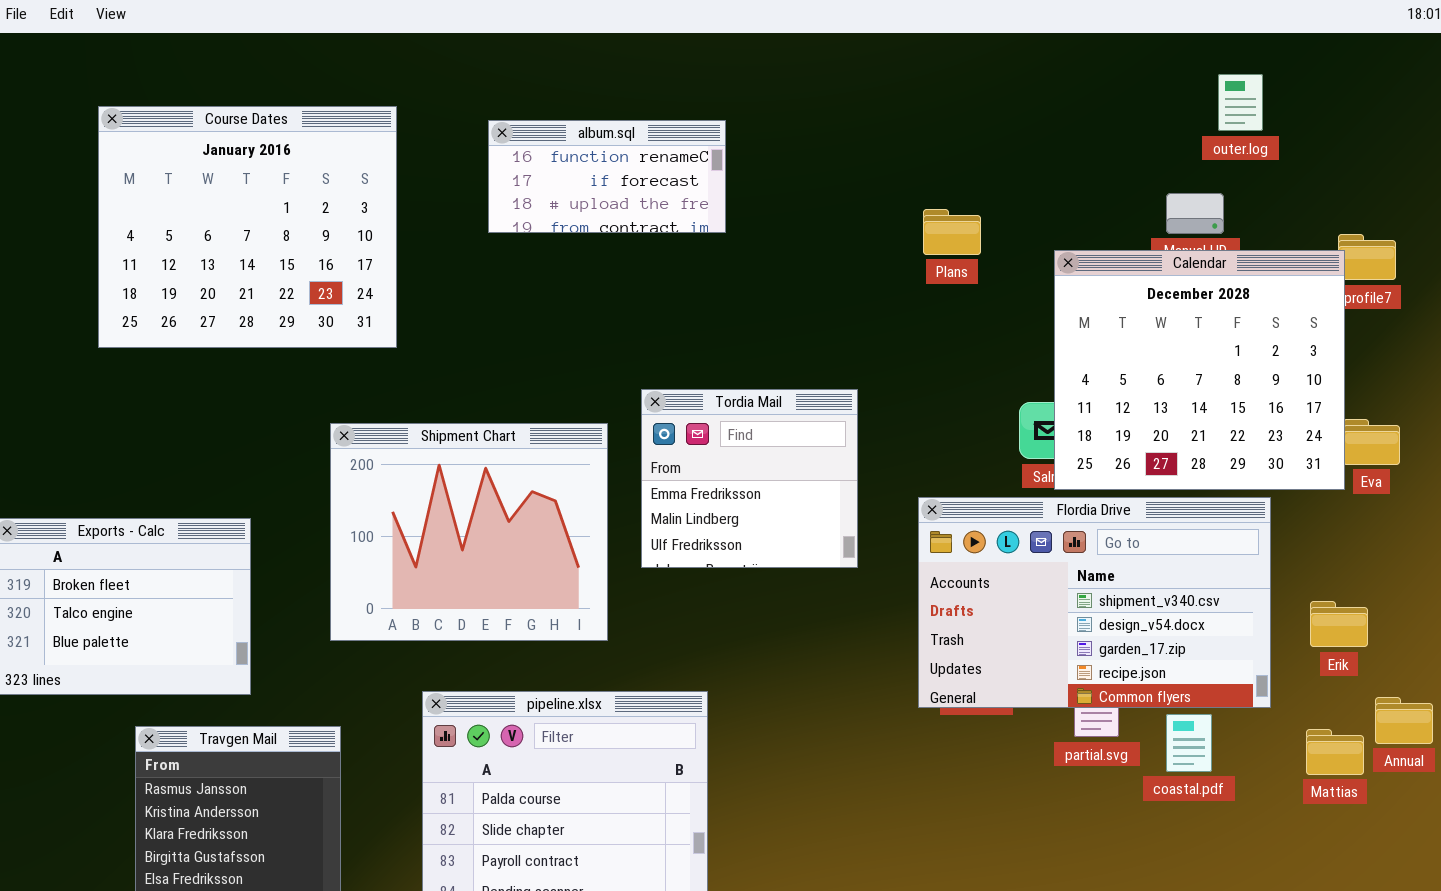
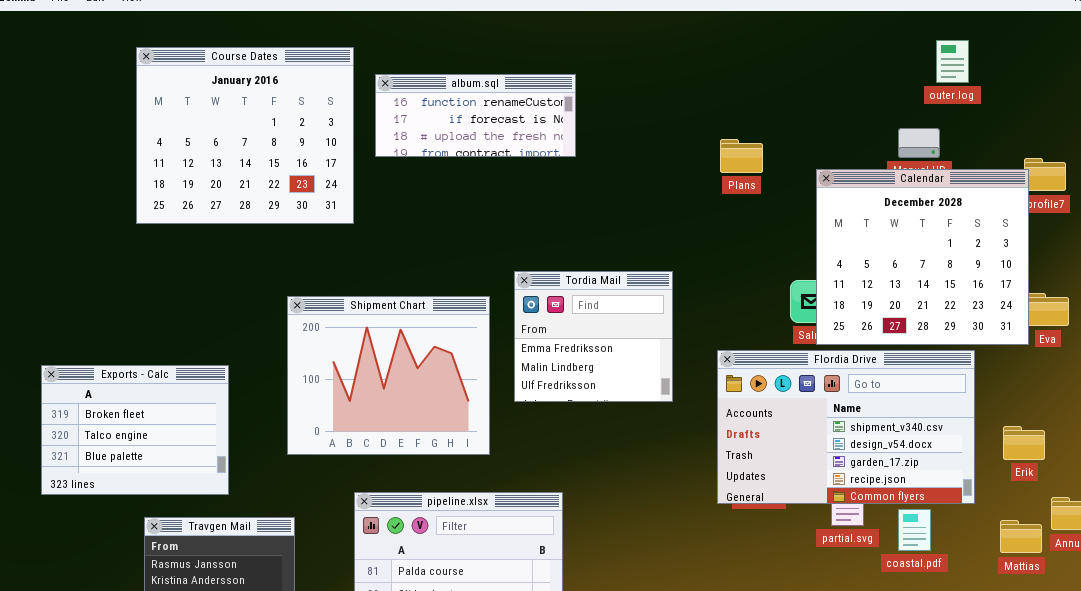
Course Dates: [98,106,397,348] -> [136,47,354,224], moved
album.sql: [488,120,726,233] -> [375,74,576,157], resized

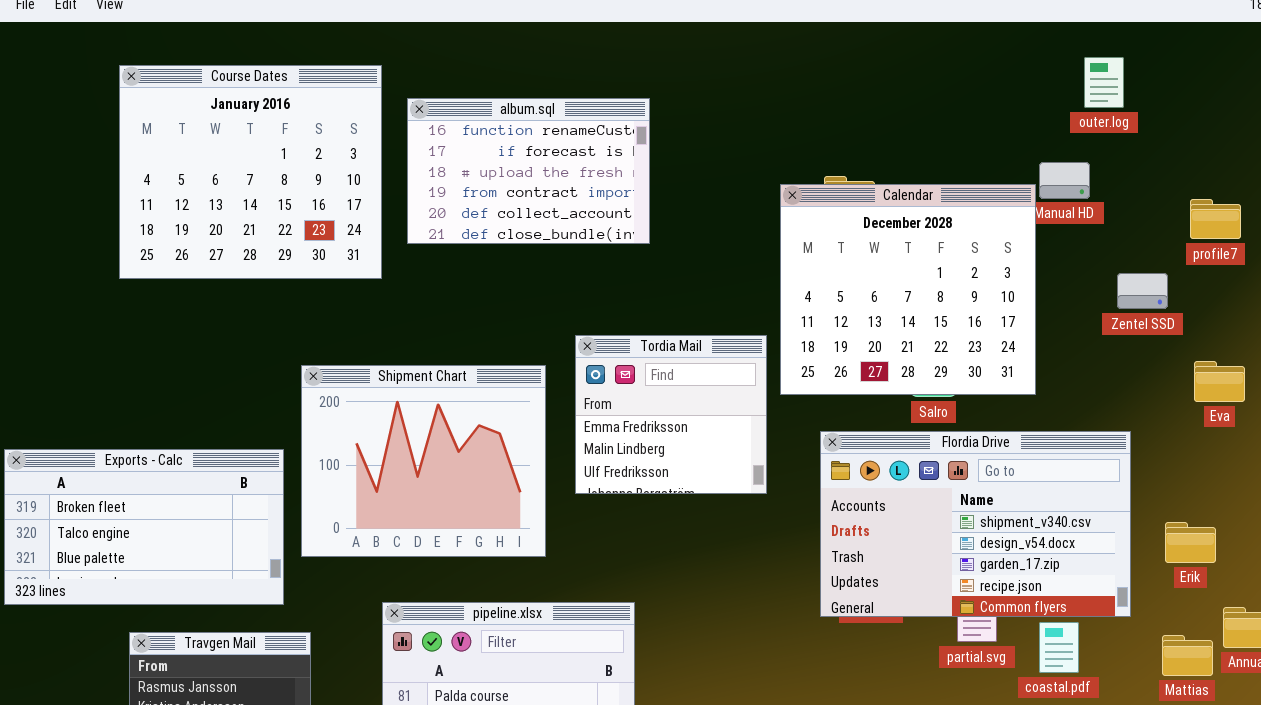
album.sql: [375,74,576,157] -> [407,98,650,244], resized
Calendar: [816,169,1029,345] -> [780,184,1036,395], moved
Exports - Calc: [41,365,229,495] -> [4,449,284,605], resized

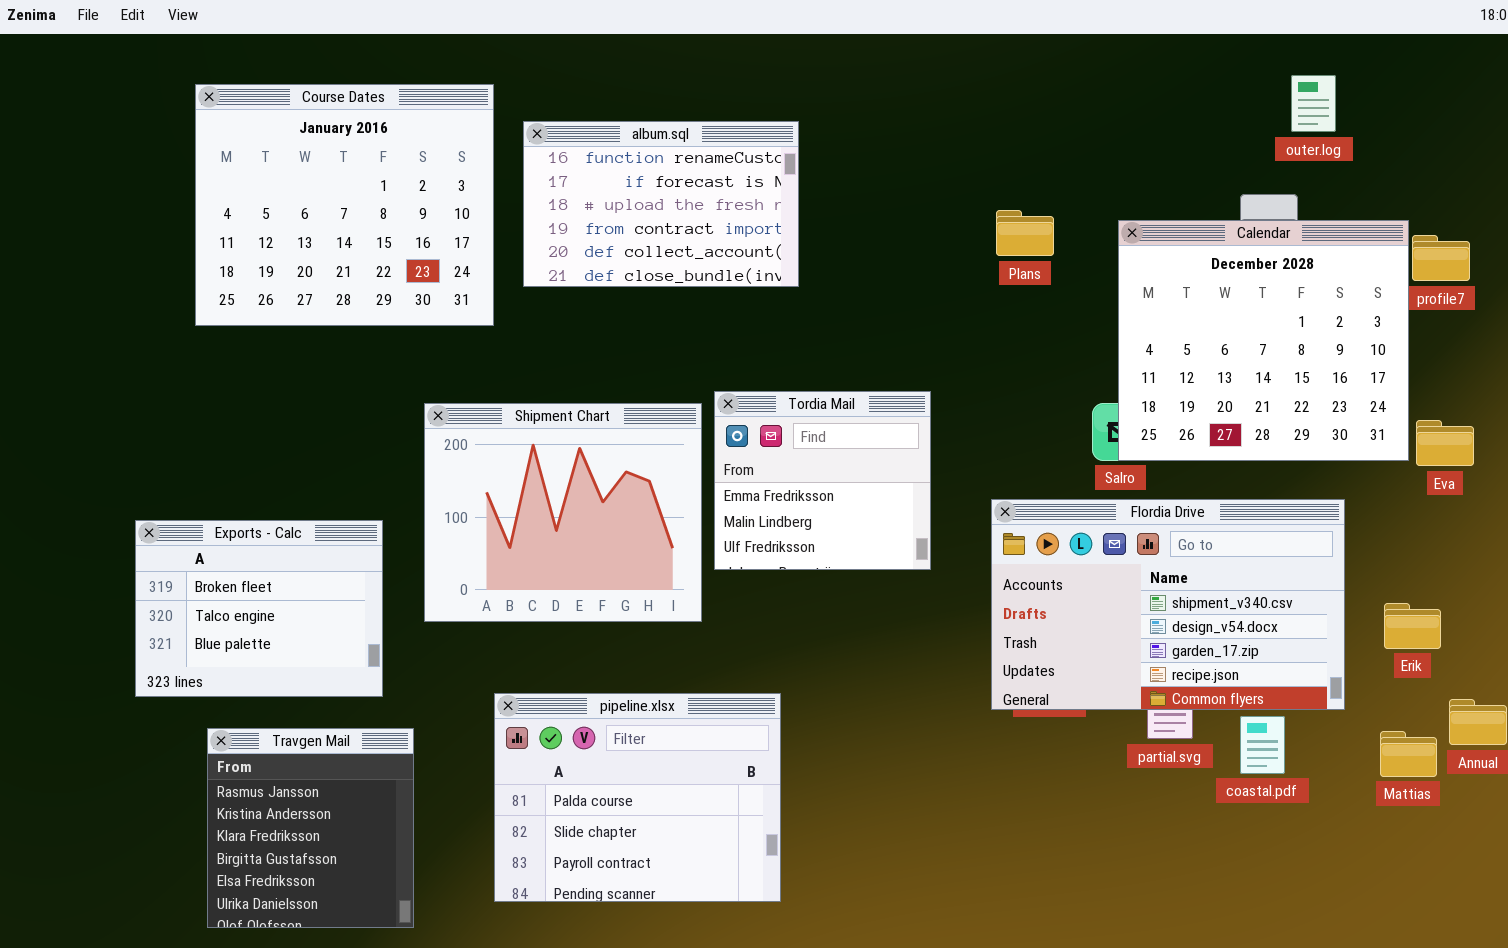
Calendar: [780,184,1036,395] -> [1118,220,1409,461], moved
Shipment Chart: [301,365,546,557] -> [424,403,702,622], moved
Exports - Calc: [4,449,284,605] -> [135,520,383,697], resized

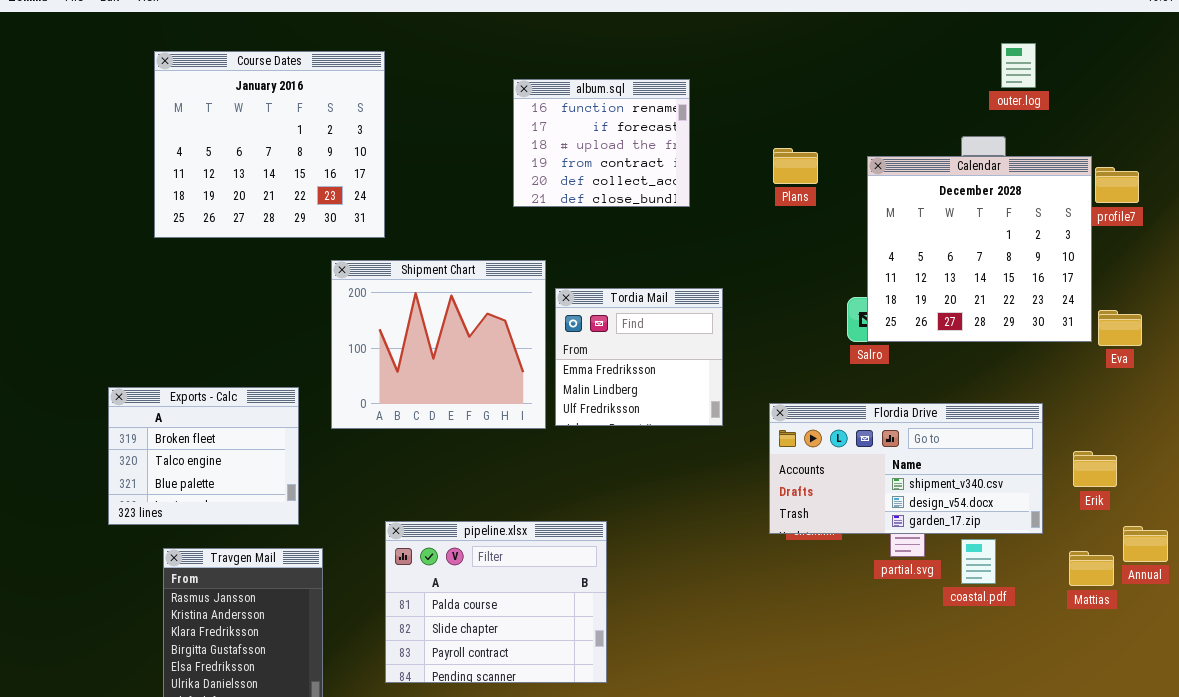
album.sql: [523,121,799,287] -> [513,79,690,207], moved, resized
Shipment Chart: [424,403,702,622] -> [331,260,546,429], moved
Flordia Drive: [991,499,1345,710] -> [769,403,1043,534], resized

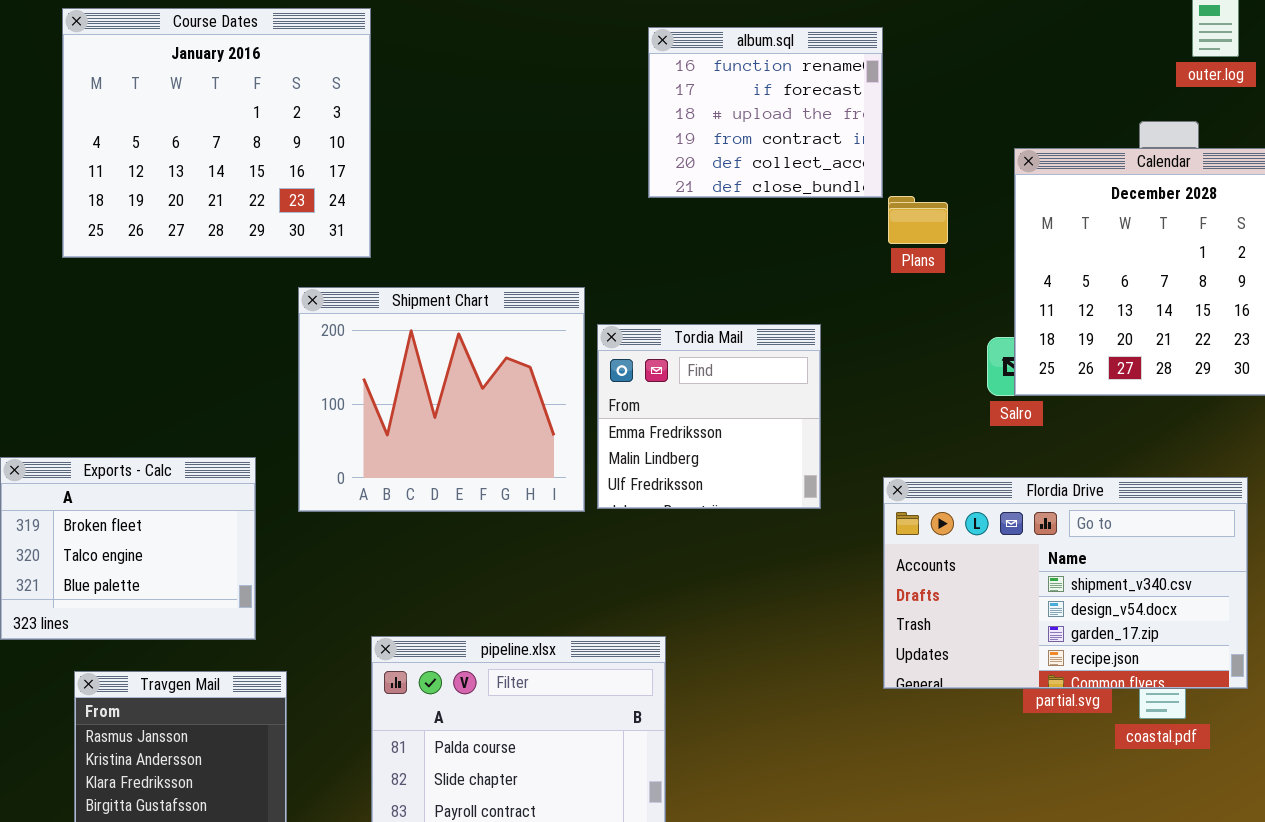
album.sql: [513,79,690,207] -> [648,27,883,198], moved
Plans: [773,148,818,184] -> [888,196,948,244], moved
Flordia Drive: [769,403,1043,534] -> [883,477,1248,689], resized

